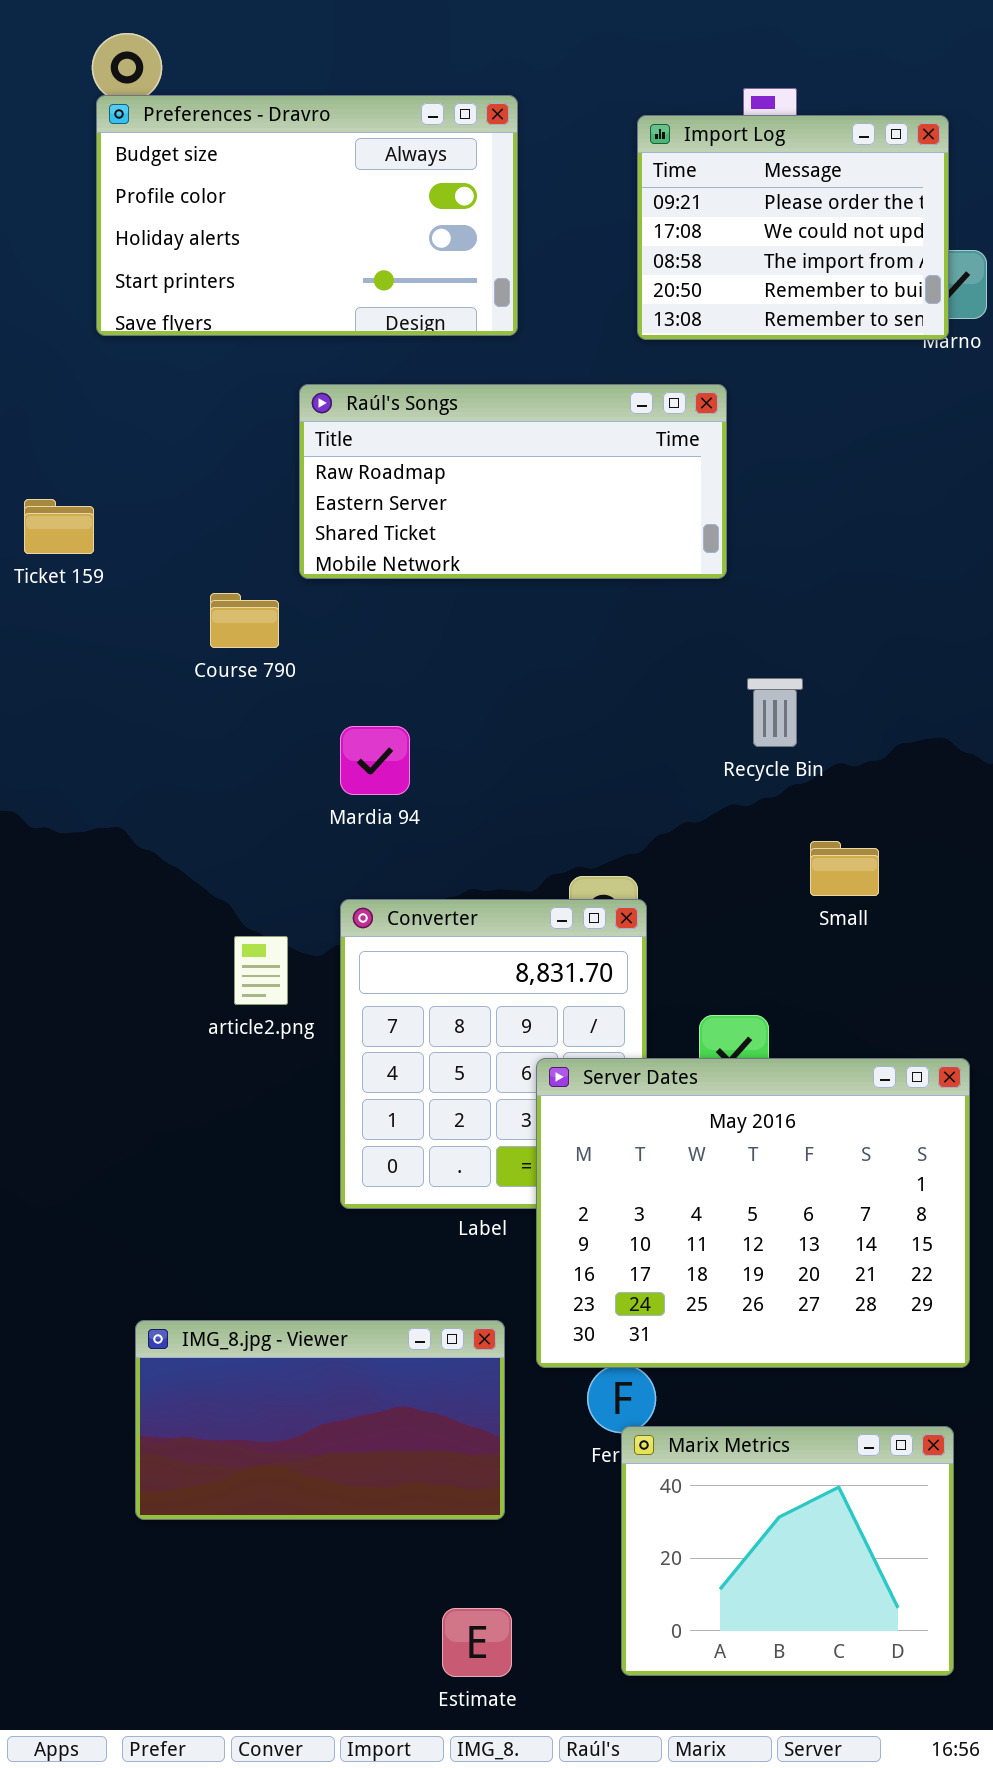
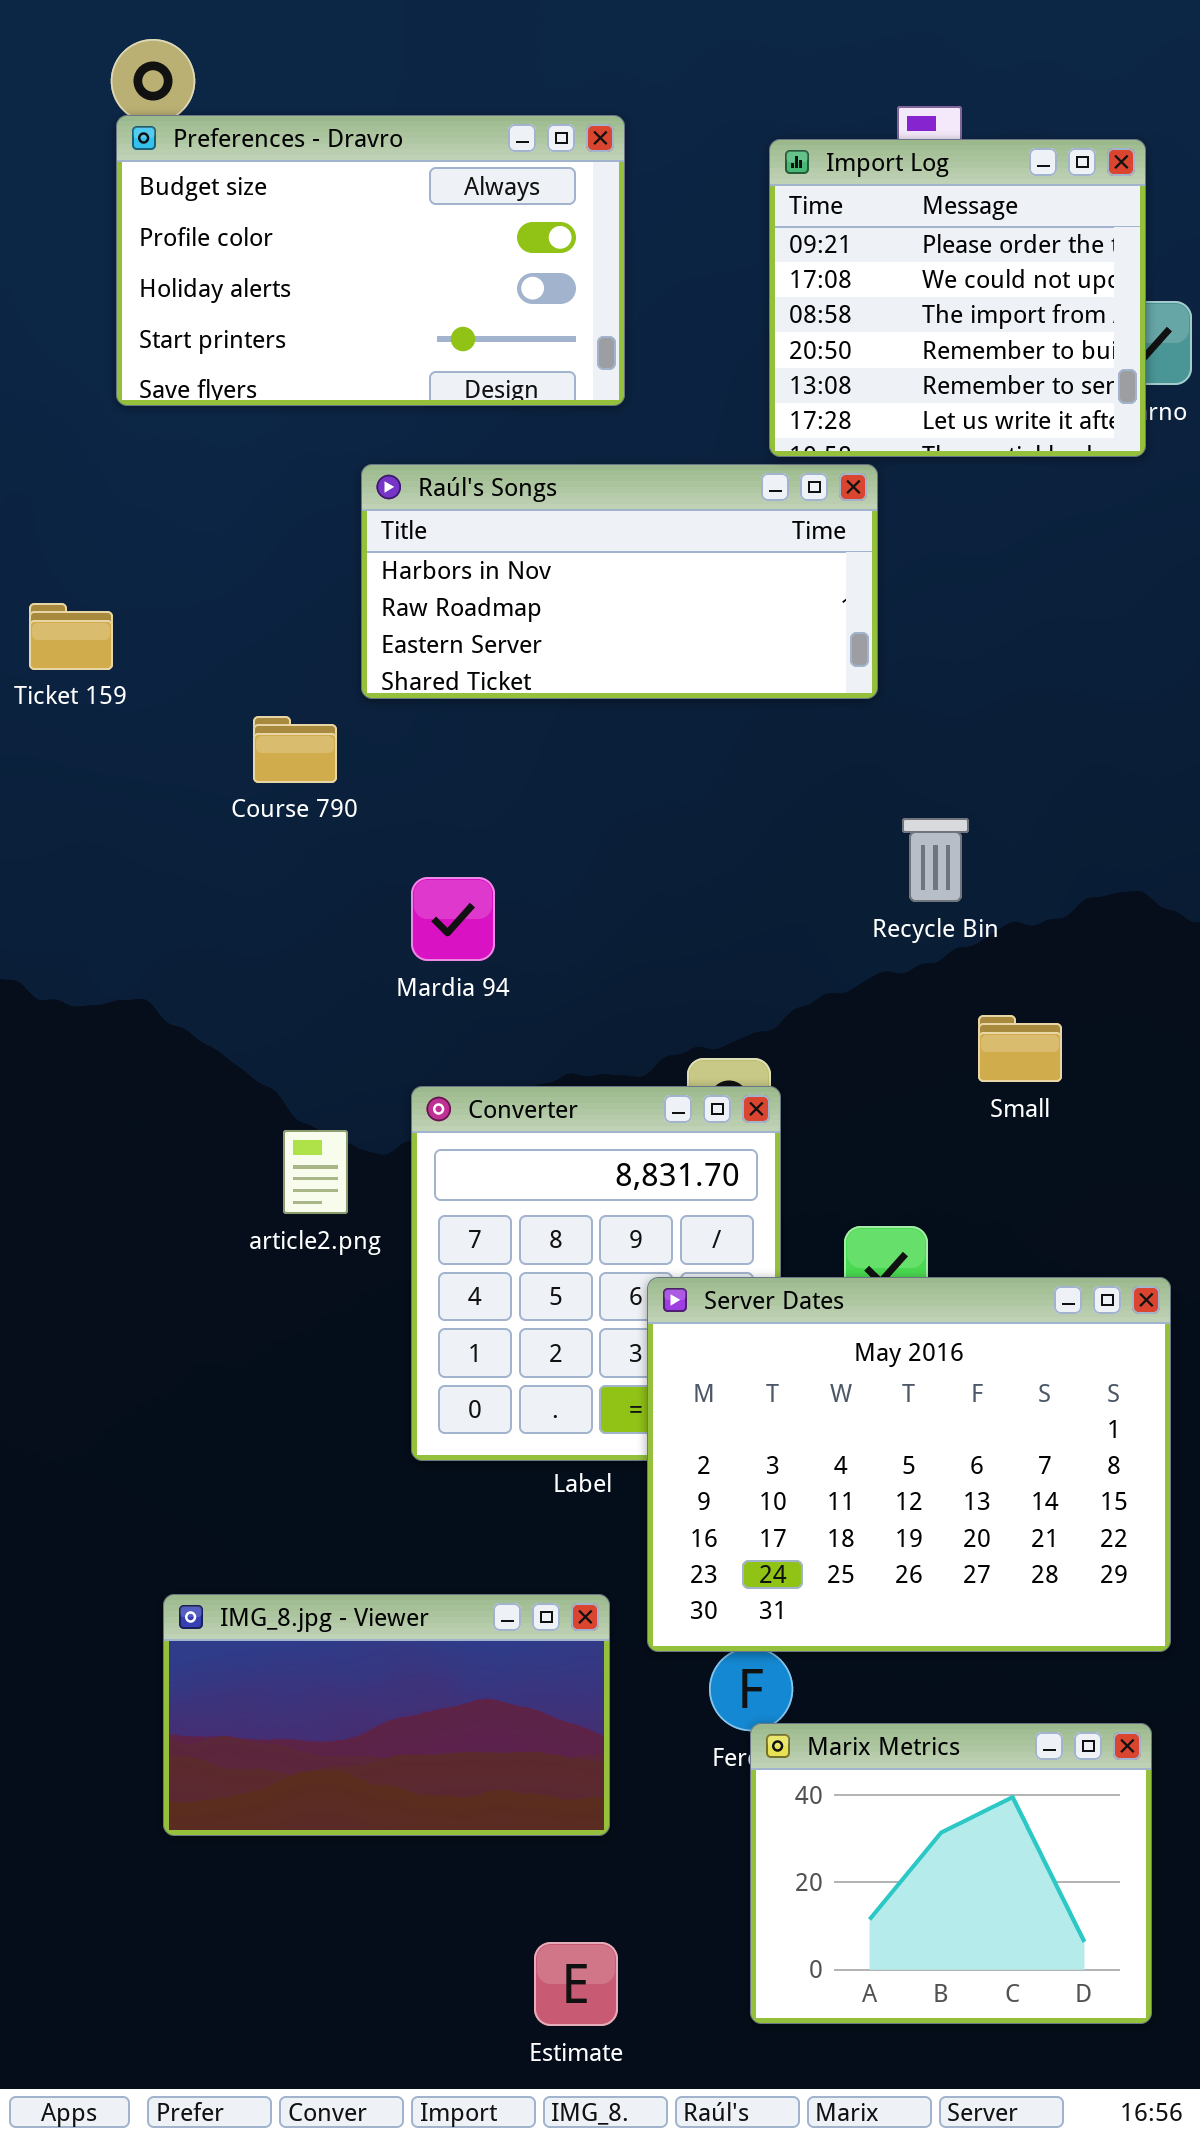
Import Log: [637,115,949,340] -> [769,139,1146,457], resized
Raúl's Songs: [299,384,727,579] -> [361,464,878,699], scrolled up 1 row

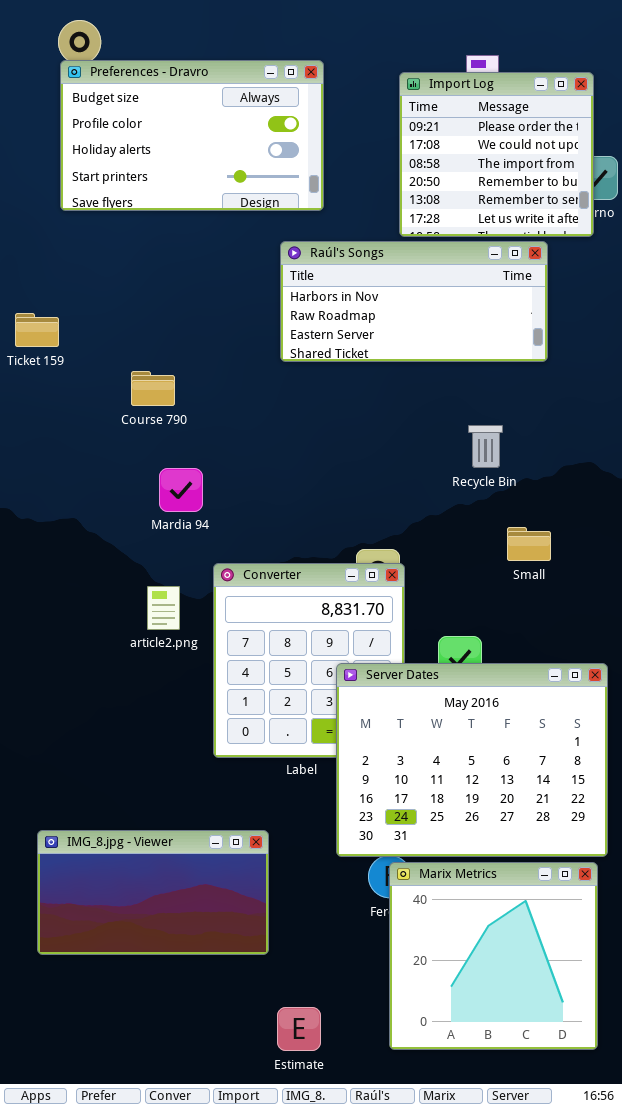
Raúl's Songs: [361,464,878,699] -> [280,241,548,362], moved
Mardia 94: [411,877,495,961] -> [159,468,203,512], moved
IMG_8.jpg - Viewer: [163,1594,610,1836] -> [37,830,269,955], moved
Marix Metrics: [750,1723,1152,2024] -> [389,862,598,1050], resized

